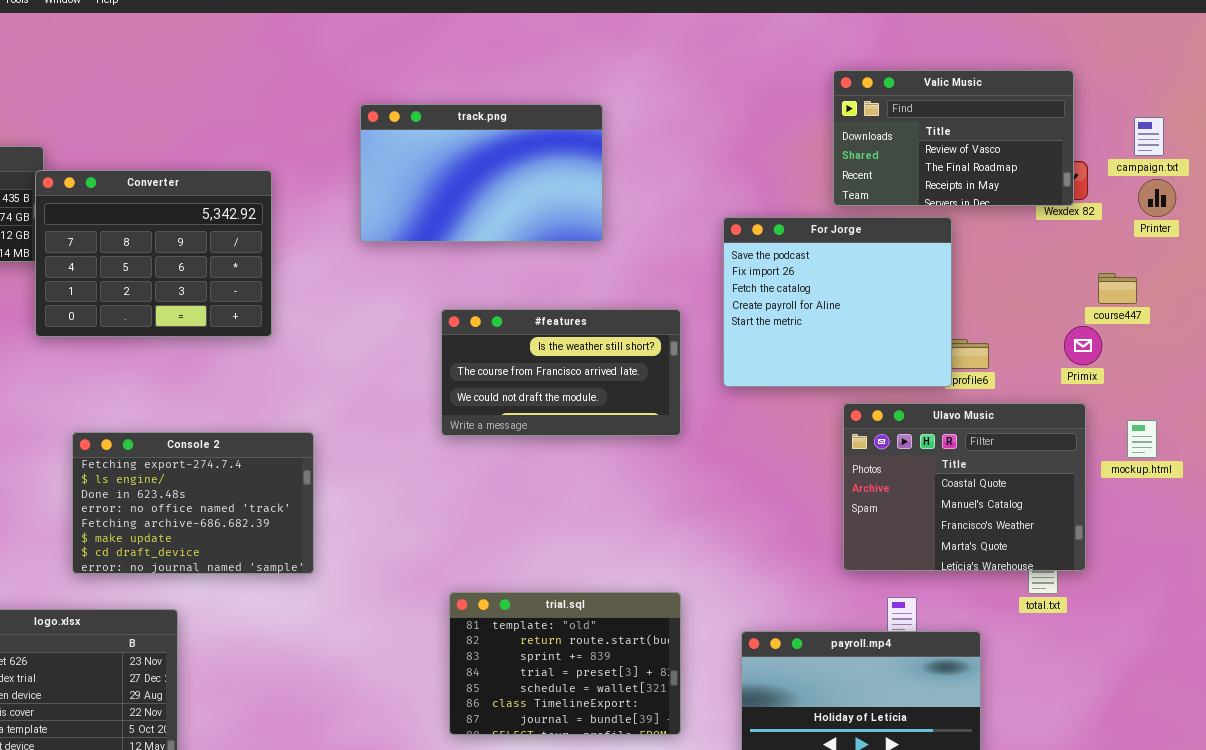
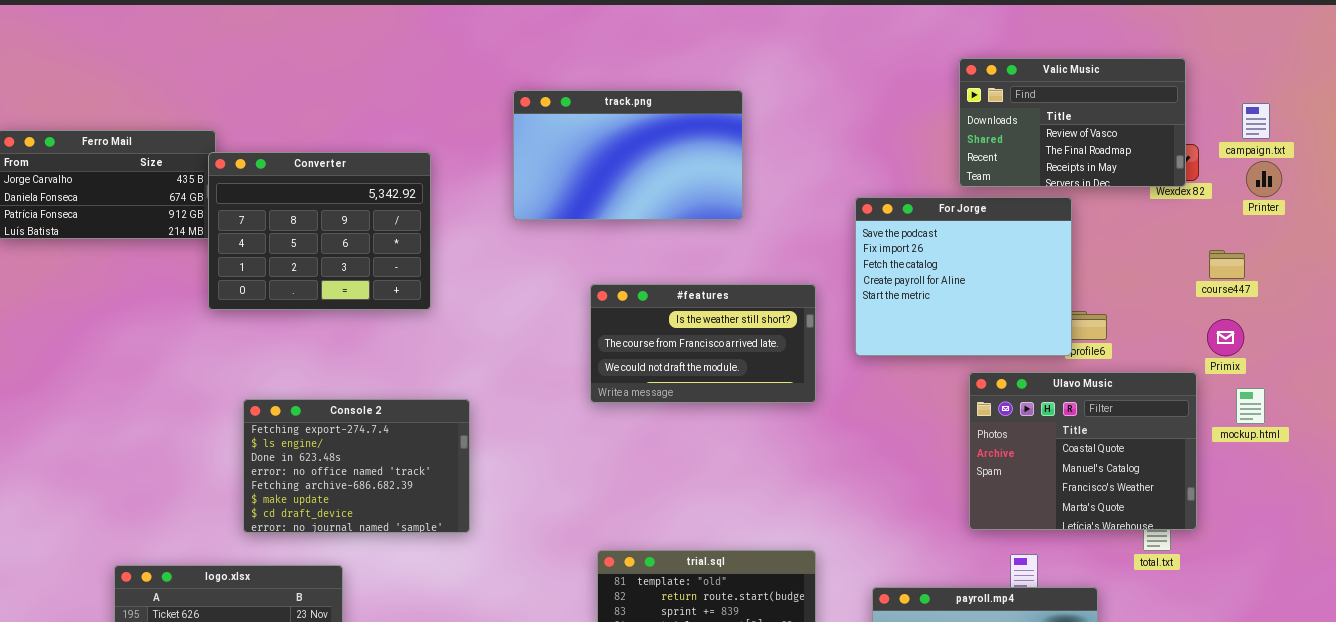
Primix: [1064,326,1102,365] -> [1207,319,1244,356], moved

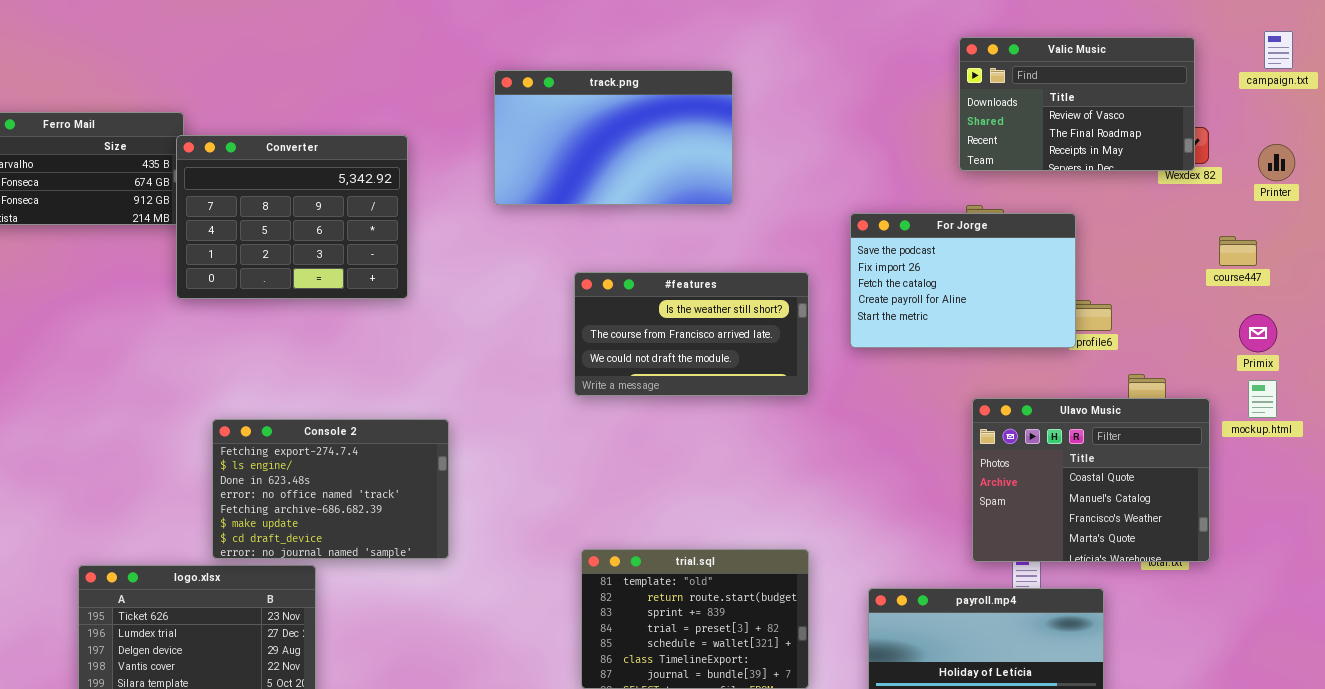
campaign.txt: [1242,103,1270,139] -> [1264,31,1293,69], moved
For Jorge: [855,197,1072,356] -> [850,213,1076,348], resized
Primix: [1207,319,1244,356] -> [1239,314,1277,352], moved
Ulavo Music: [969,372,1197,530] -> [972,398,1210,562], moved
Console 2: [243,399,470,533] -> [212,419,449,559], moved

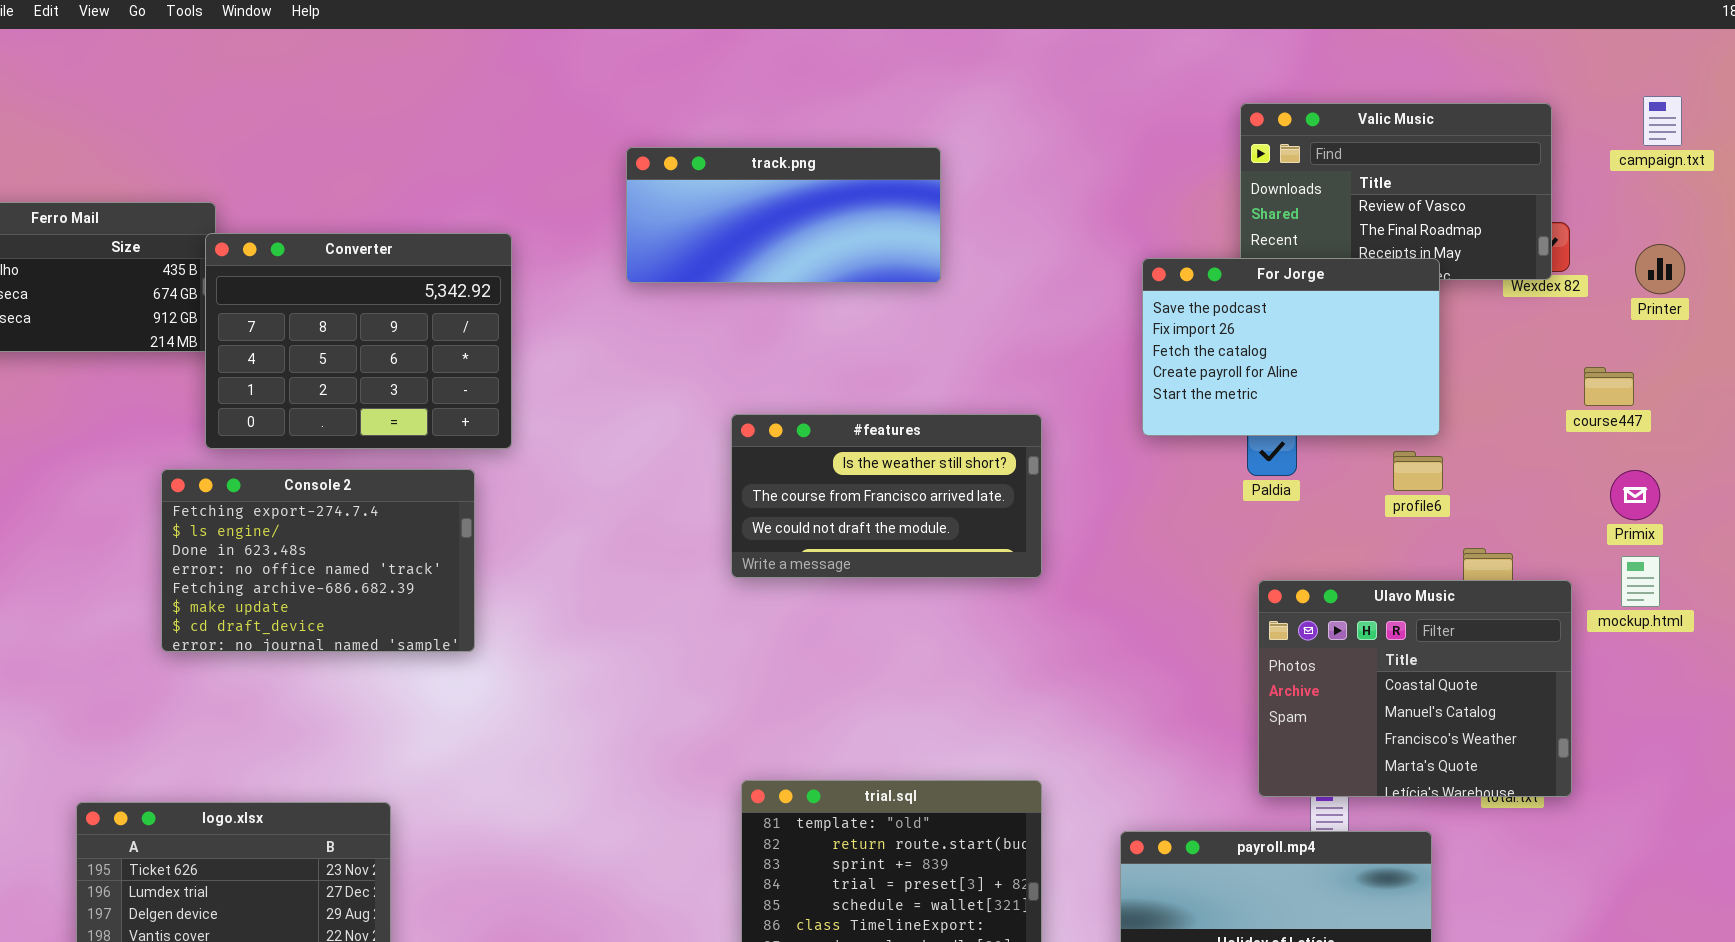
track.png: [494,70,733,205] -> [626,147,941,283], resized
For Jorge: [850,213,1076,348] -> [1142,258,1440,436], moved
Console 2: [212,419,449,559] -> [161,469,475,652], moved

